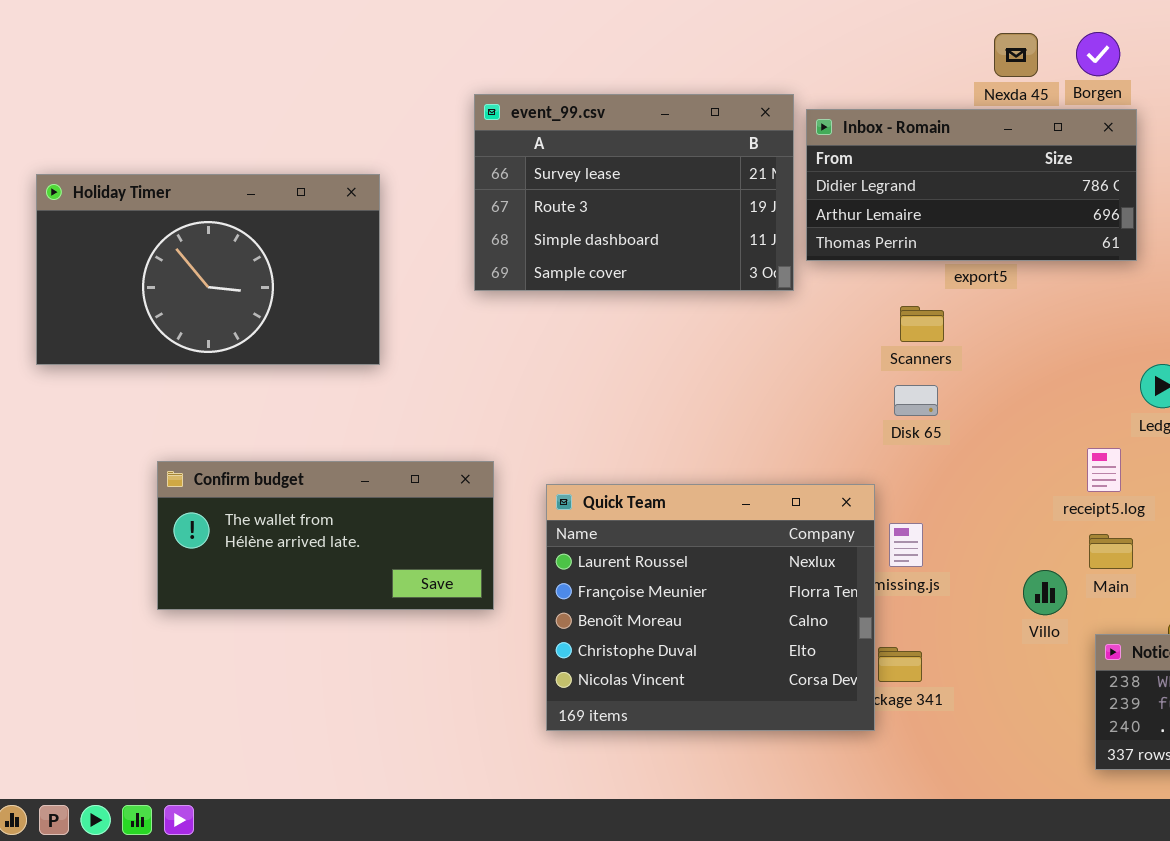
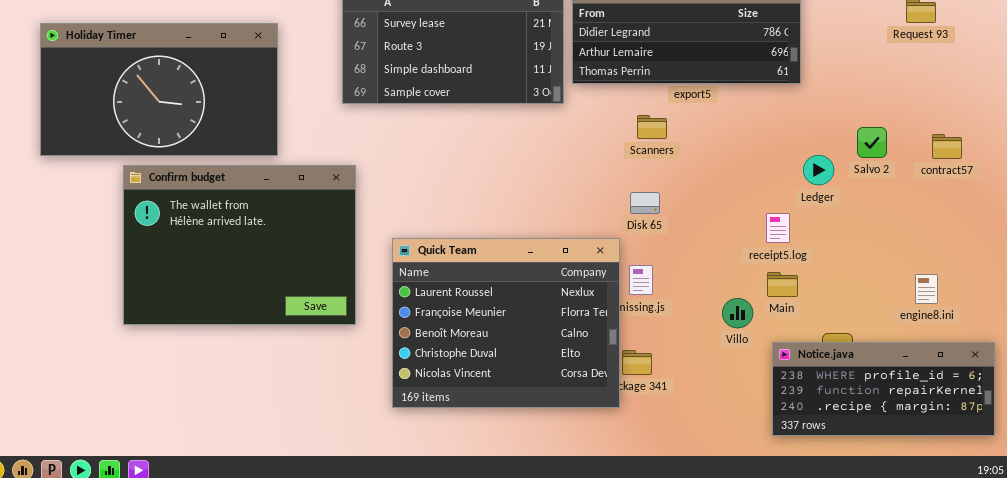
Disk 65: [894,385,938,416] -> [630,192,660,214], moved
Confirm budget: [157,461,494,610] -> [123,165,356,325], resized

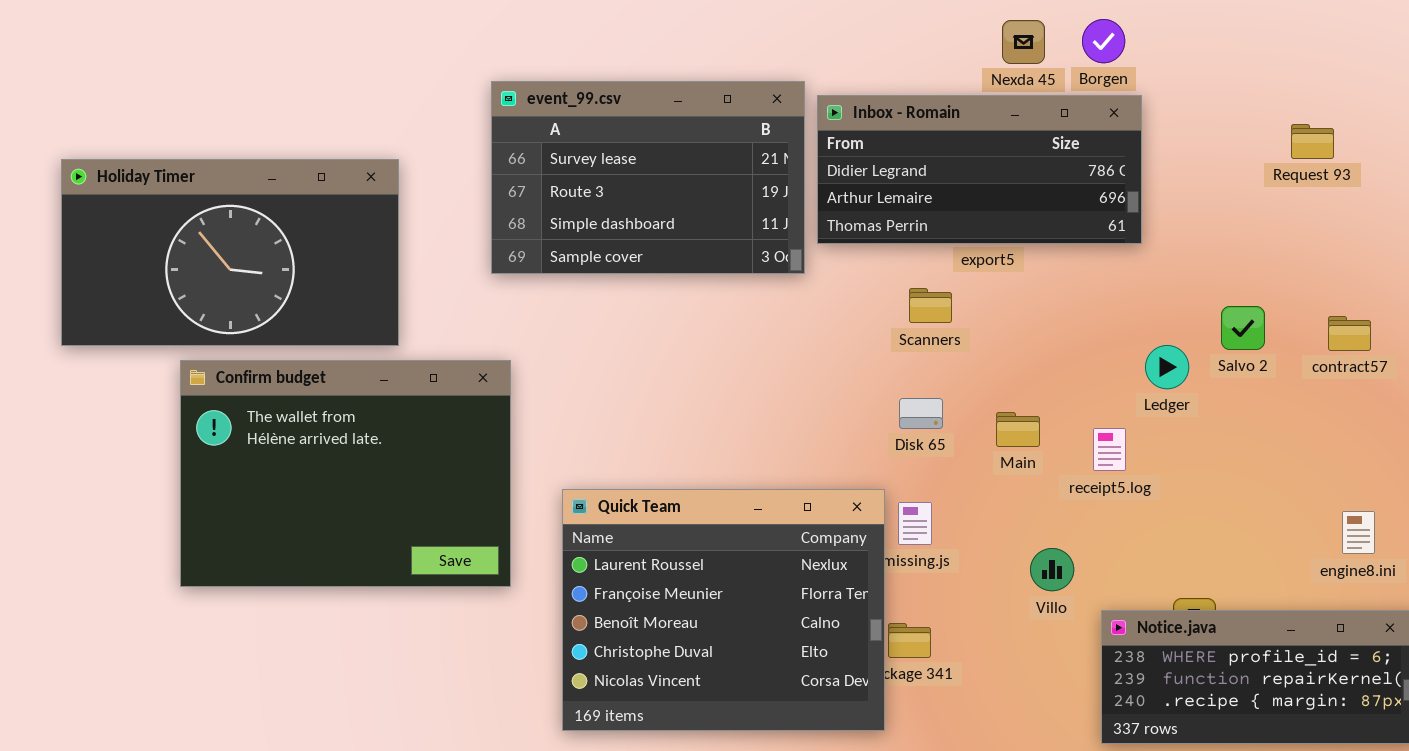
Quick Team: [392,238,620,408] -> [562,489,885,731], moved
Main: [767,272,798,297] -> [996,412,1040,447], moved
engine8.ini: [915,274,938,304] -> [1342,511,1375,554], moved

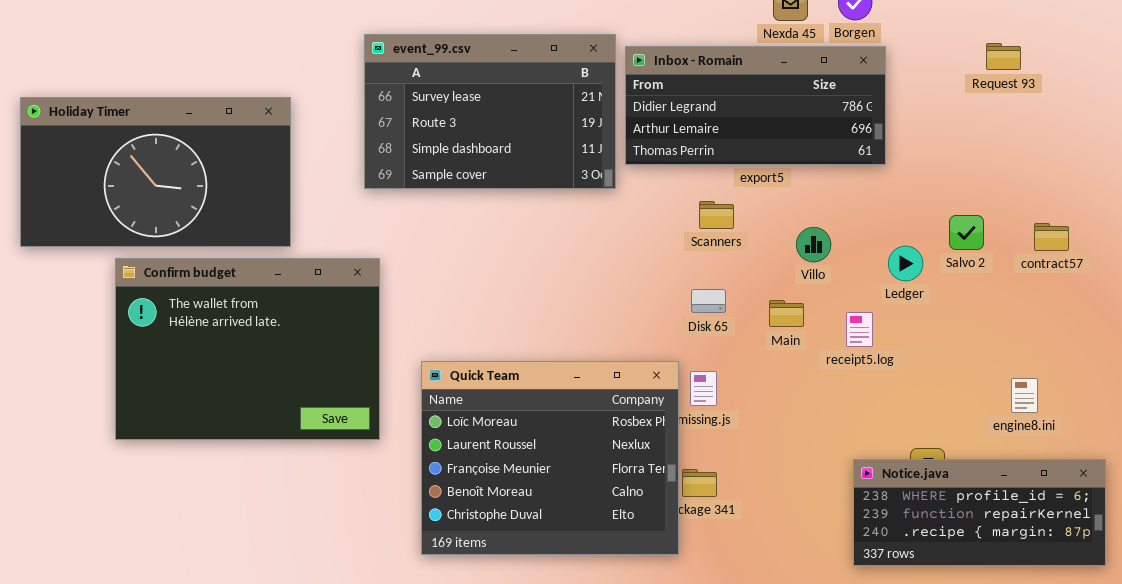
Request 93: [1291,124,1334,159] -> [986,43,1021,70], moved
Quick Team: [562,489,885,731] -> [421,361,679,555], scrolled up 1 row
engine8.ini: [1342,511,1375,554] -> [1011,378,1038,413], moved
Villo: [1030,548,1074,591] -> [796,227,831,262], moved

